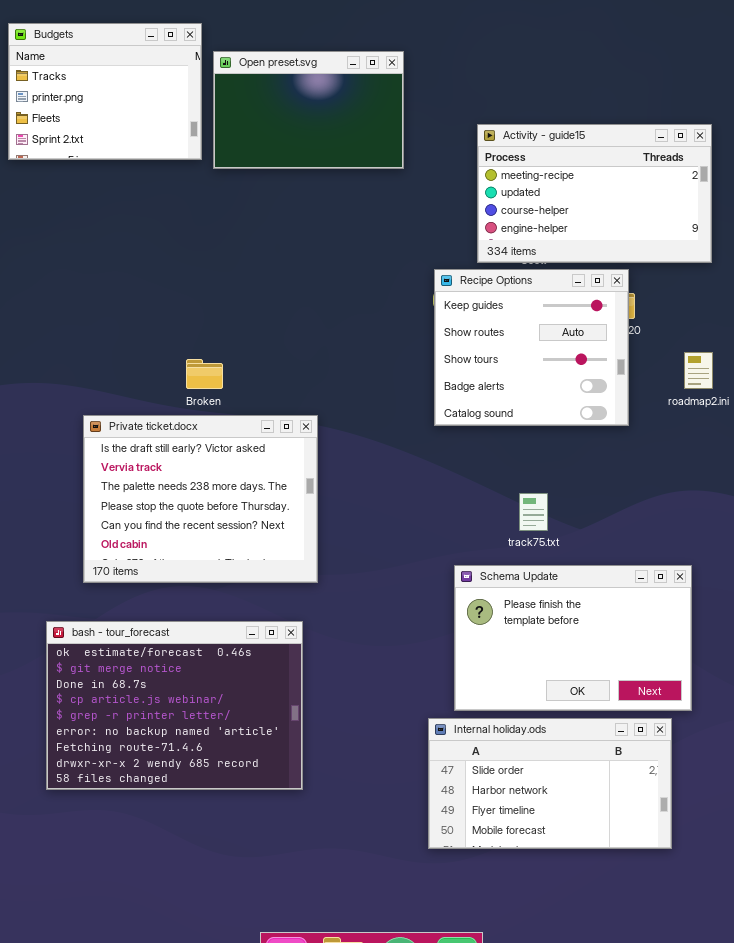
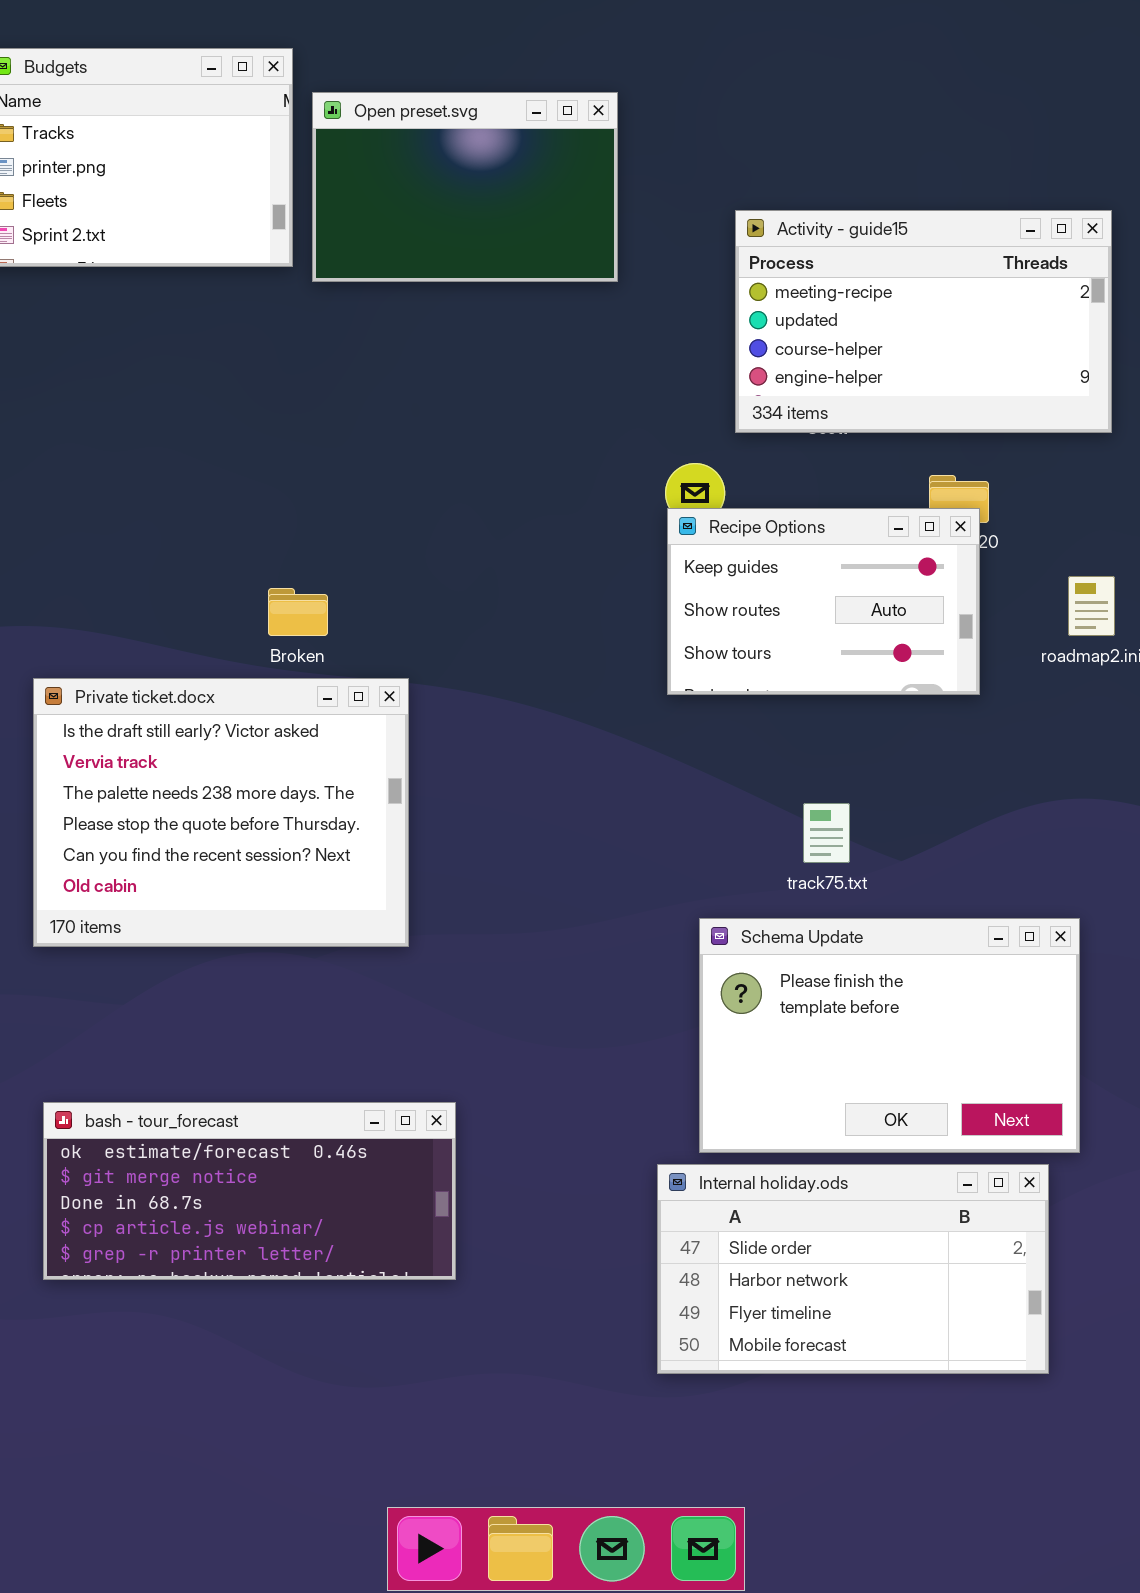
Recipe Options: [434,269,629,426] -> [667,508,980,695], resized
Private ticket.docx: [83,415,318,583] -> [33,678,409,947], moved
bash - tour_forecast: [46,621,303,790] -> [43,1102,456,1280], resized

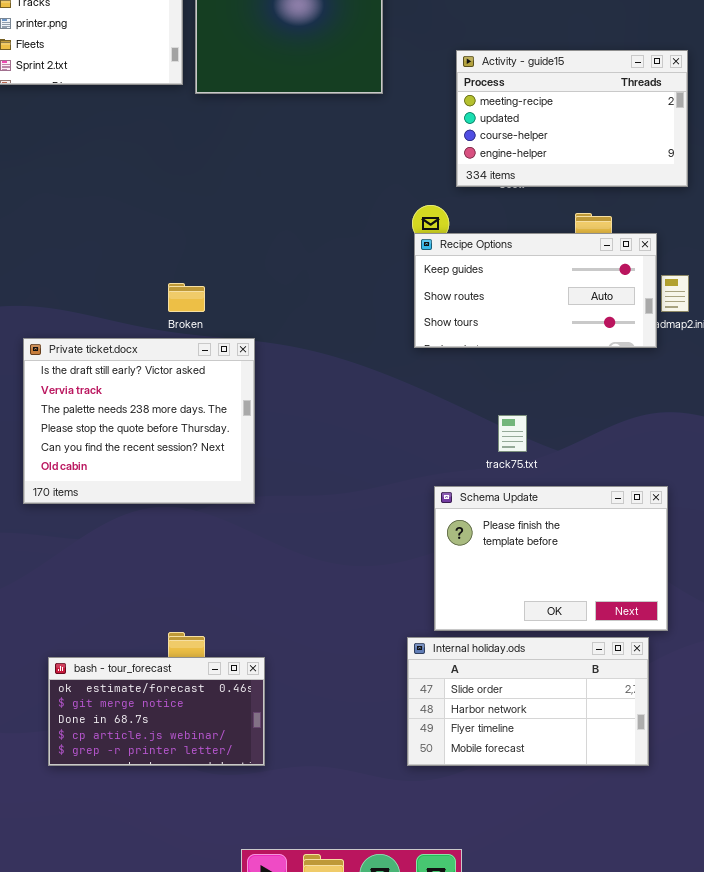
Recipe Options: [667,508,980,695] -> [414,233,657,348], resized
bash - tour_forecast: [43,1102,456,1280] -> [48,657,265,766], moved, resized

